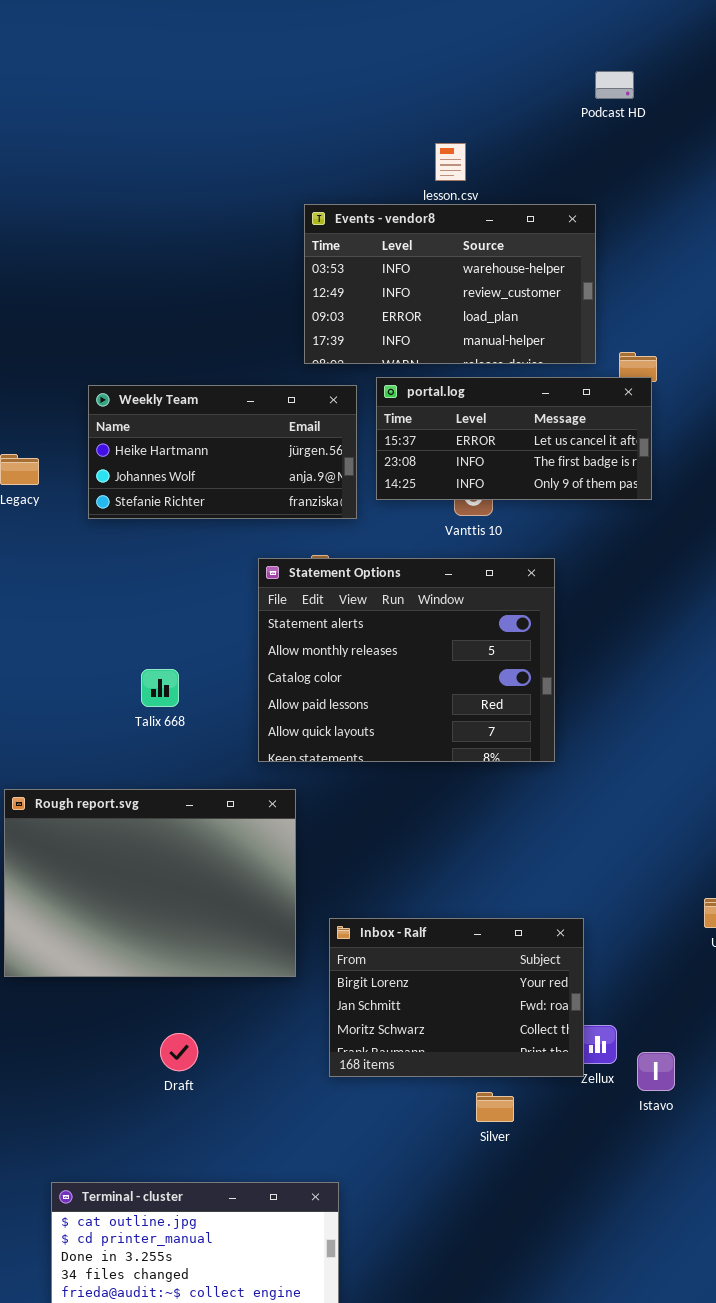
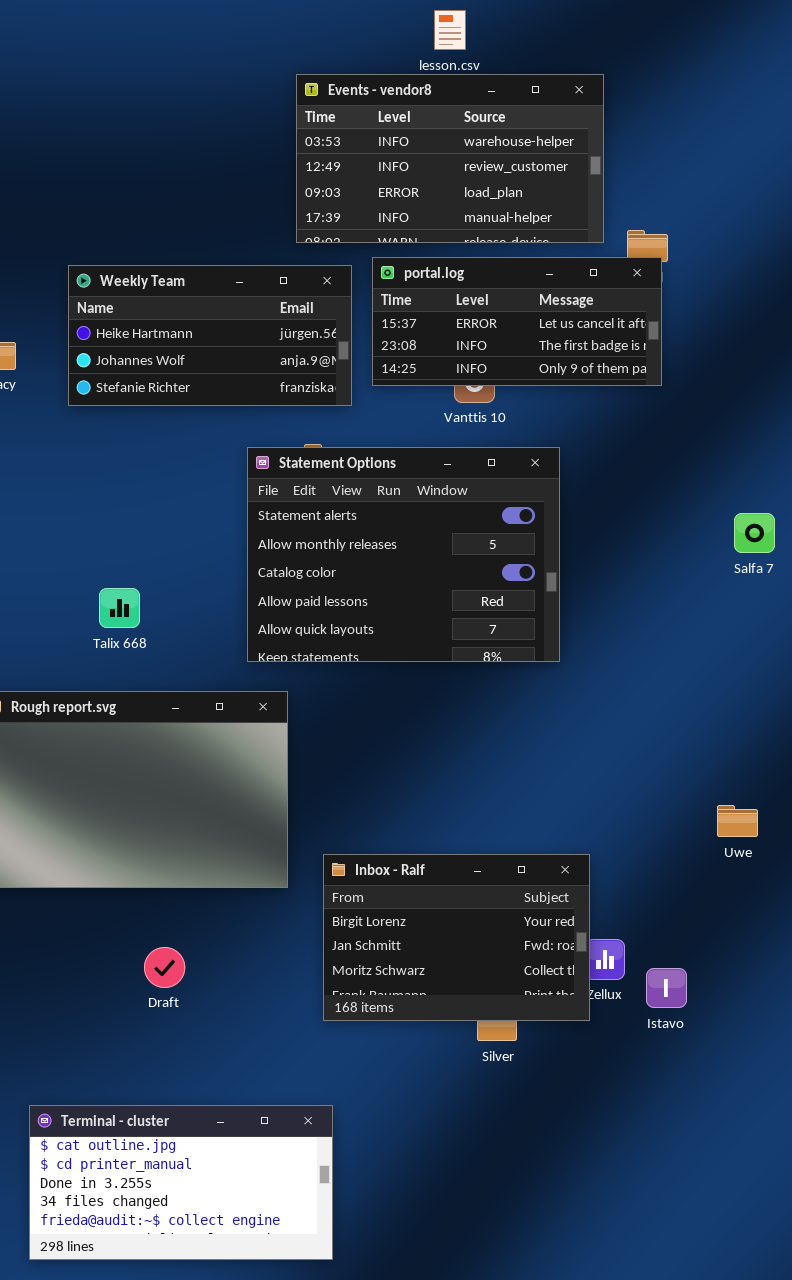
Talix 668: [141,669,179,707] -> [99,588,140,628], moved
Inbox - Ralf: [329,918,584,1077] -> [323,854,590,1021], moved

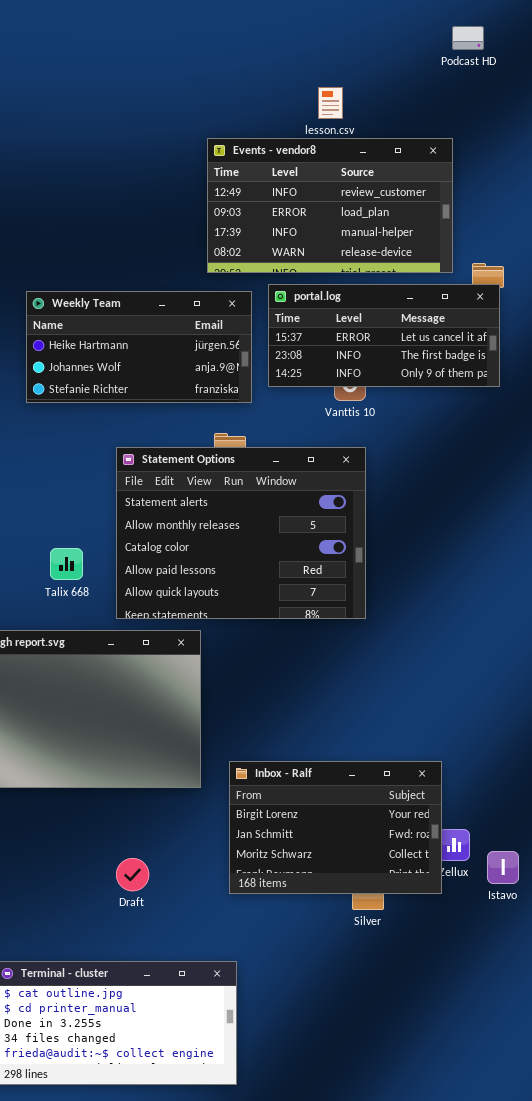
Events - vendor8: [296,74,604,243] -> [207,138,453,273], scrolled down 1 row
Statement Options: [247,447,560,662] -> [116,447,366,619], moved
Draft: [144,947,185,988] -> [116,858,149,891], moved

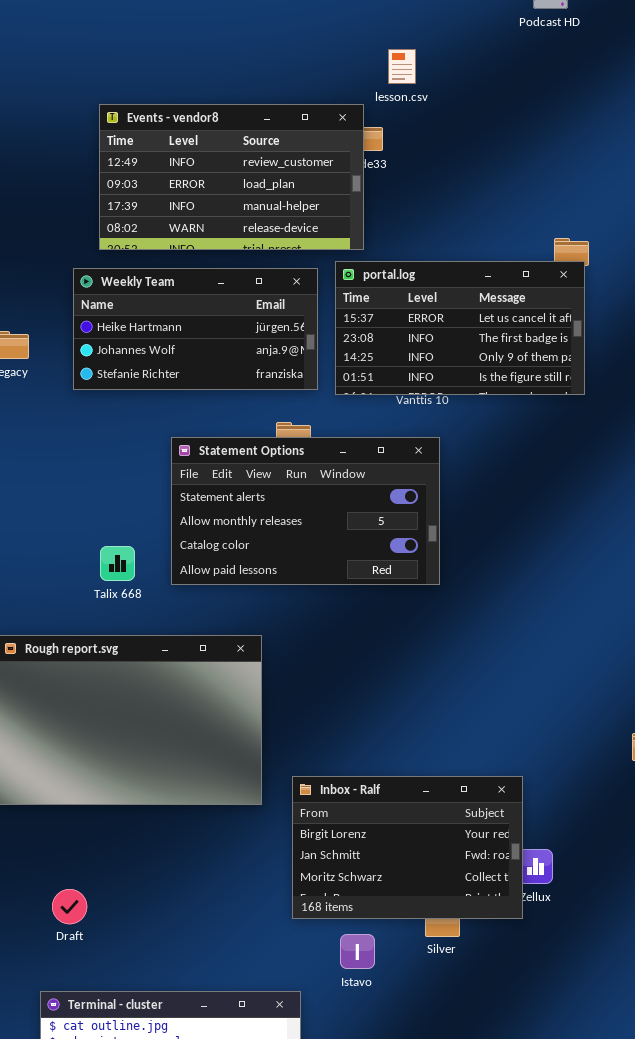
Events - vendor8: [207,138,453,273] -> [99,104,364,250], moved
portal.log: [268,284,500,387] -> [335,261,585,395], resized
Statement Options: [116,447,366,619] -> [171,437,440,585], resized
Istavo: [487,851,519,884] -> [340,934,375,969], moved
Draft: [116,858,149,891] -> [52,889,87,924], moved

